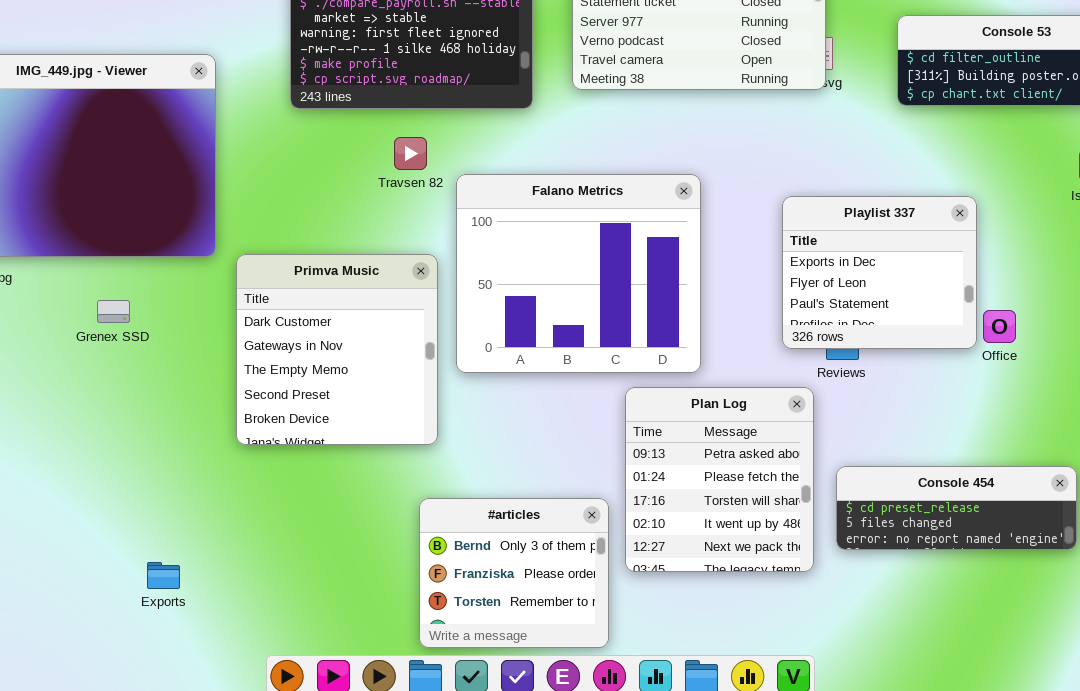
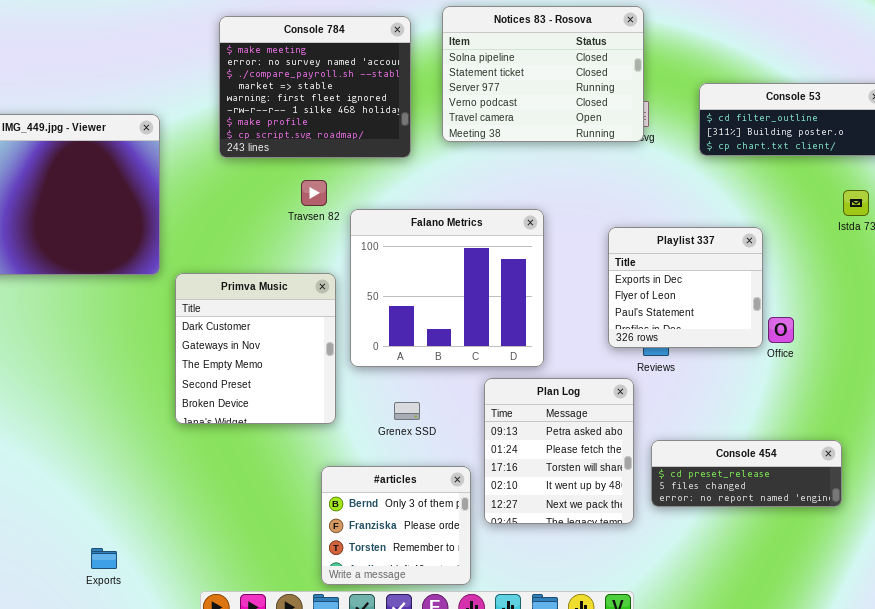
Grenex SSD: [97,300,130,323] -> [394,402,420,420], moved
Exports: [147,562,180,589] -> [91,548,117,569], moved

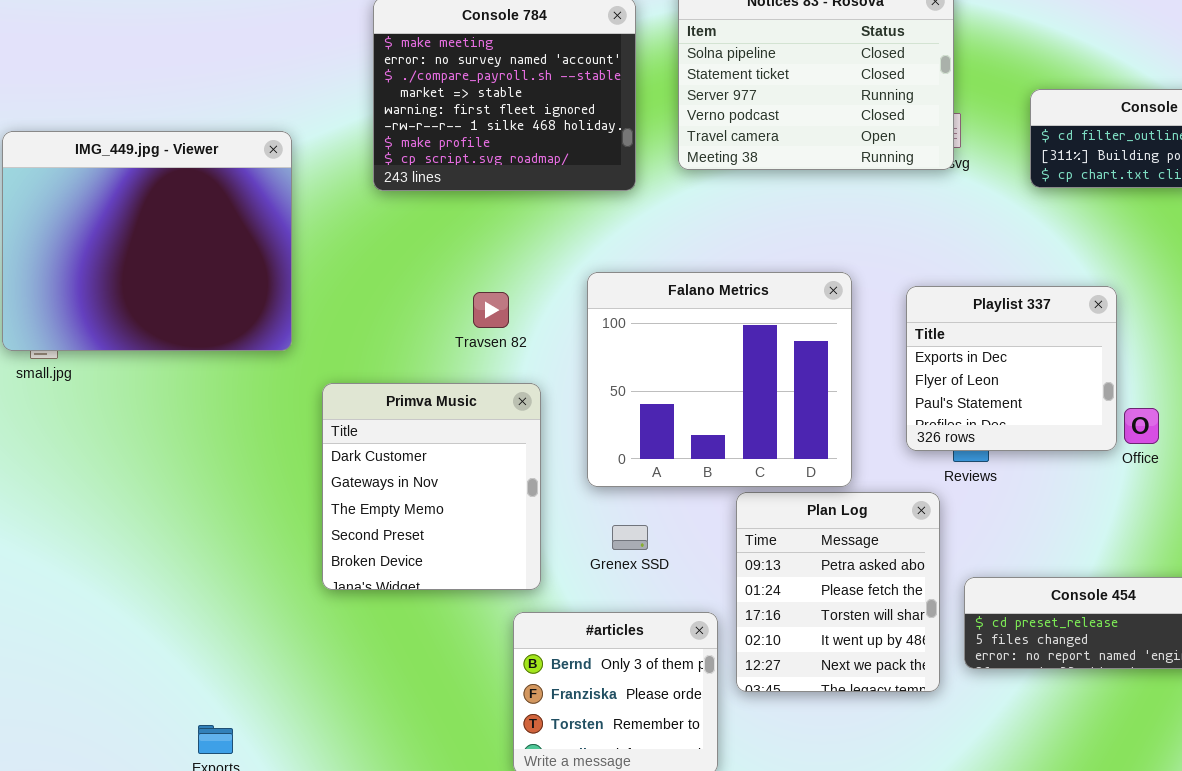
Travsen 82: [301,180,327,206] -> [473,292,509,328], moved
Falano Metrics: [350,209,544,367] -> [587,272,852,487], moved
Primva Music: [175,273,336,424] -> [322,383,541,590], moved

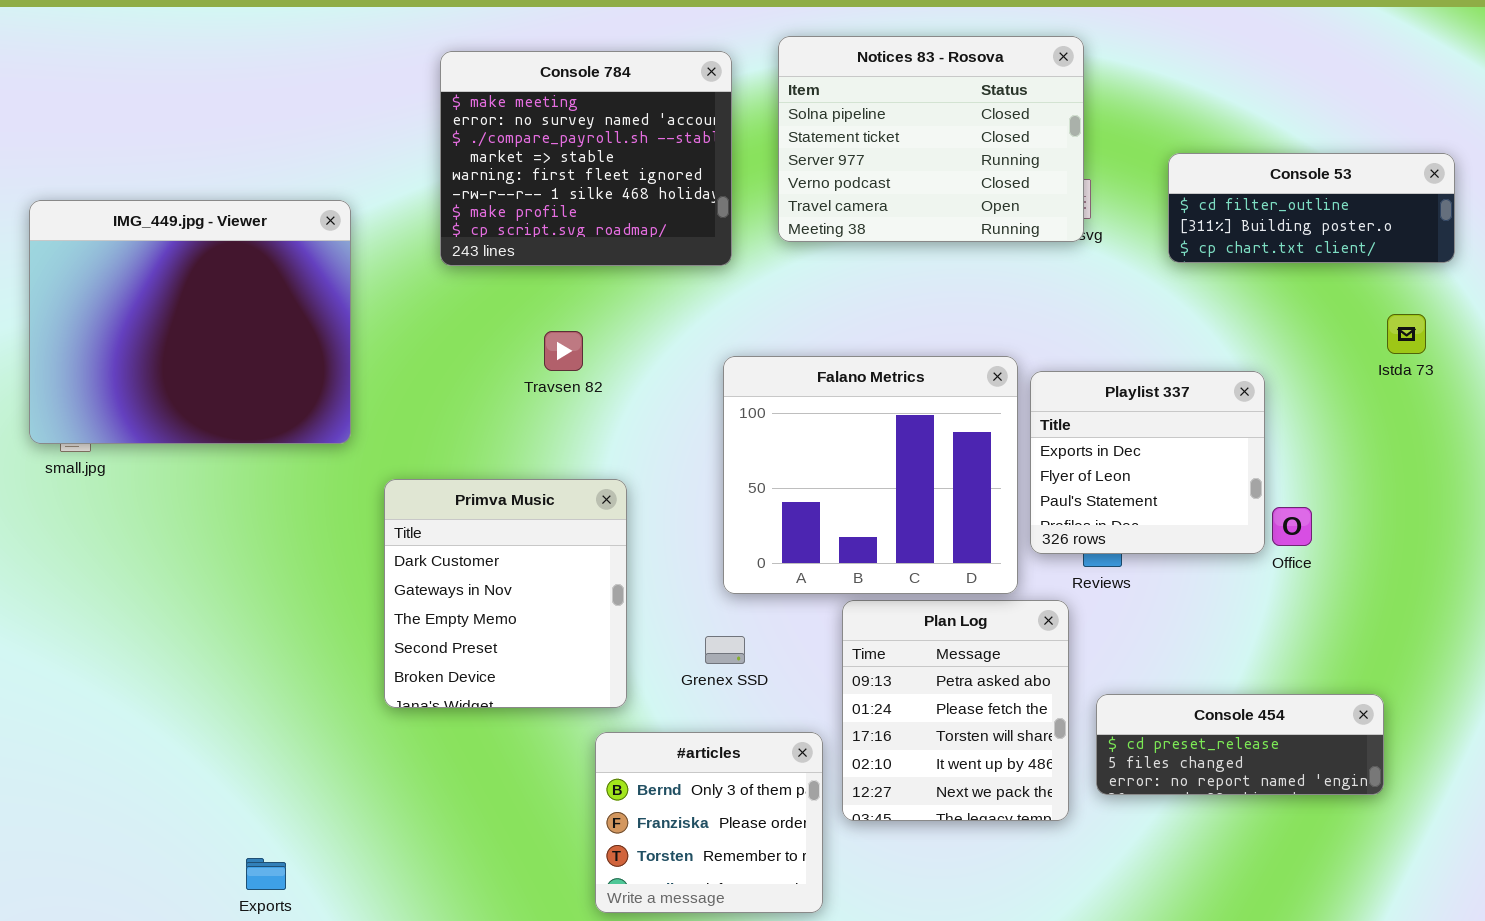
Falano Metrics: [587,272,852,487] -> [723,356,1018,594], moved
Travsen 82: [473,292,509,328] -> [544,331,583,371], moved

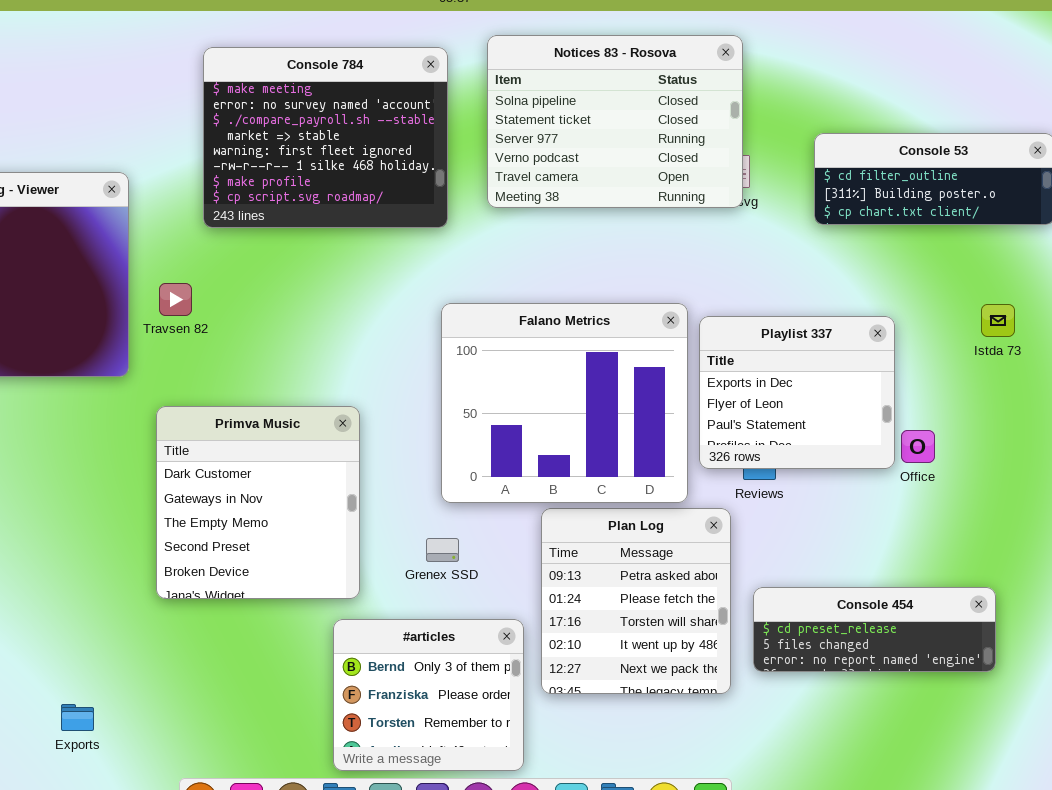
Istda 73: [1387,314,1426,354] -> [981,304,1015,337], moved
Travsen 82: [544,331,583,371] -> [159,283,192,316], moved
Exports: [246,858,286,890] -> [61,704,94,731], moved

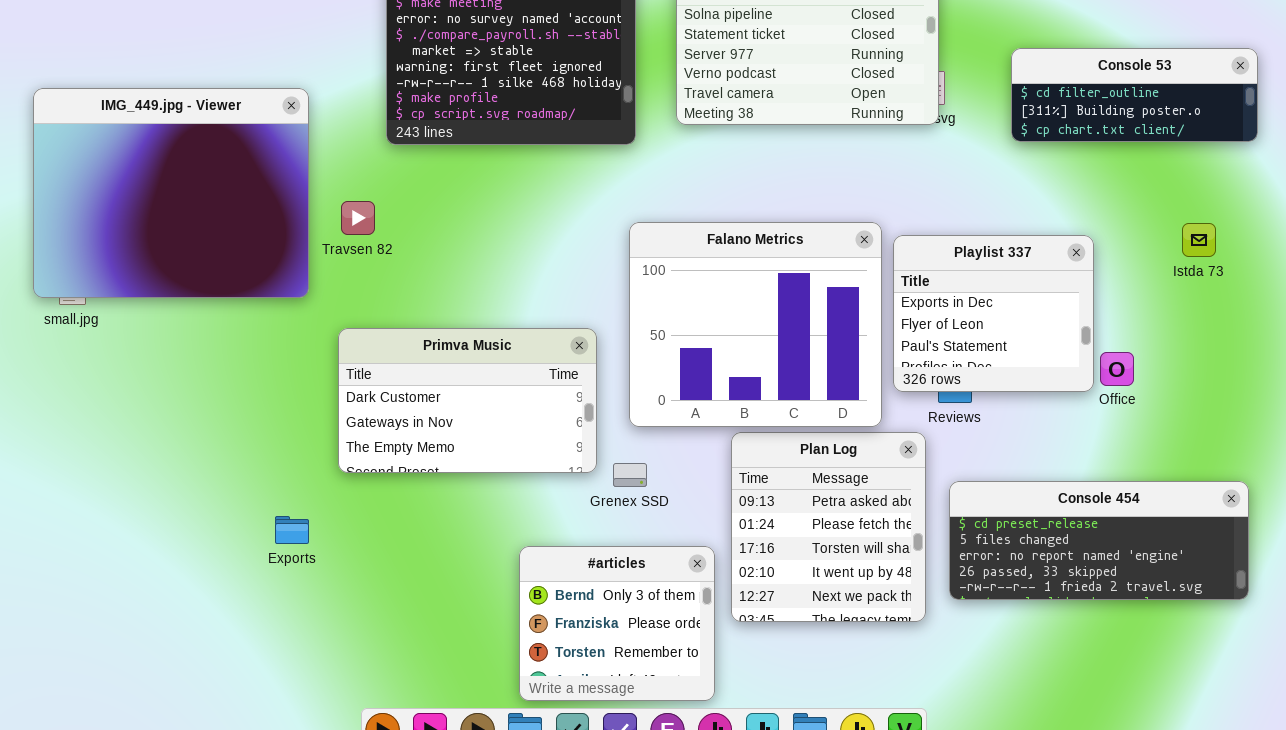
Primva Music: [156,406,360,599] -> [338,328,597,473], resized
Console 454: [753,587,996,672] -> [949,481,1249,600], resized
Exports: [61,704,94,731] -> [275,516,309,544], moved

